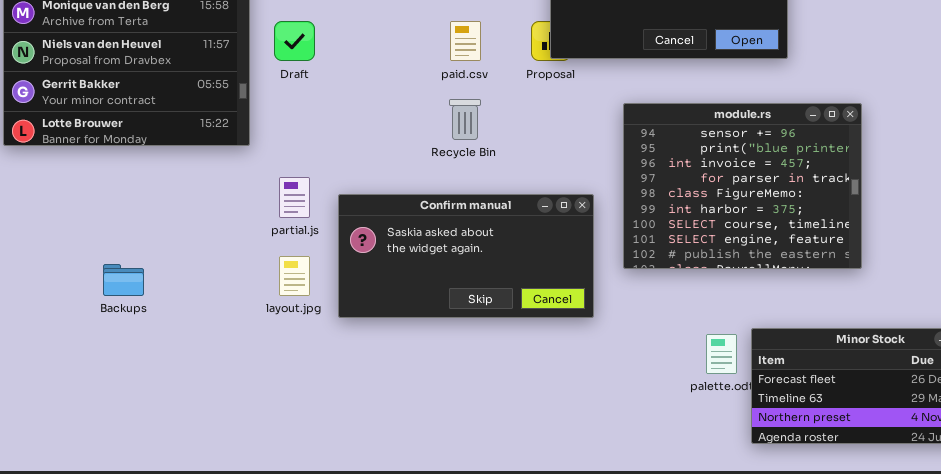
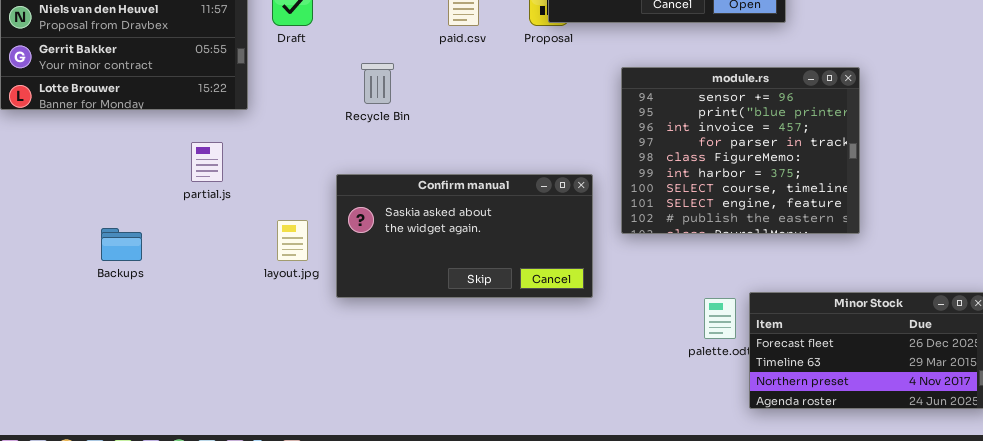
Recycle Bin: [449,99,481,140] -> [361,63,394,104], moved
partial.js: [279,177,310,218] -> [191,142,223,182], moved
Confirm manual: [338,194,594,318] -> [336,174,593,298], moved

